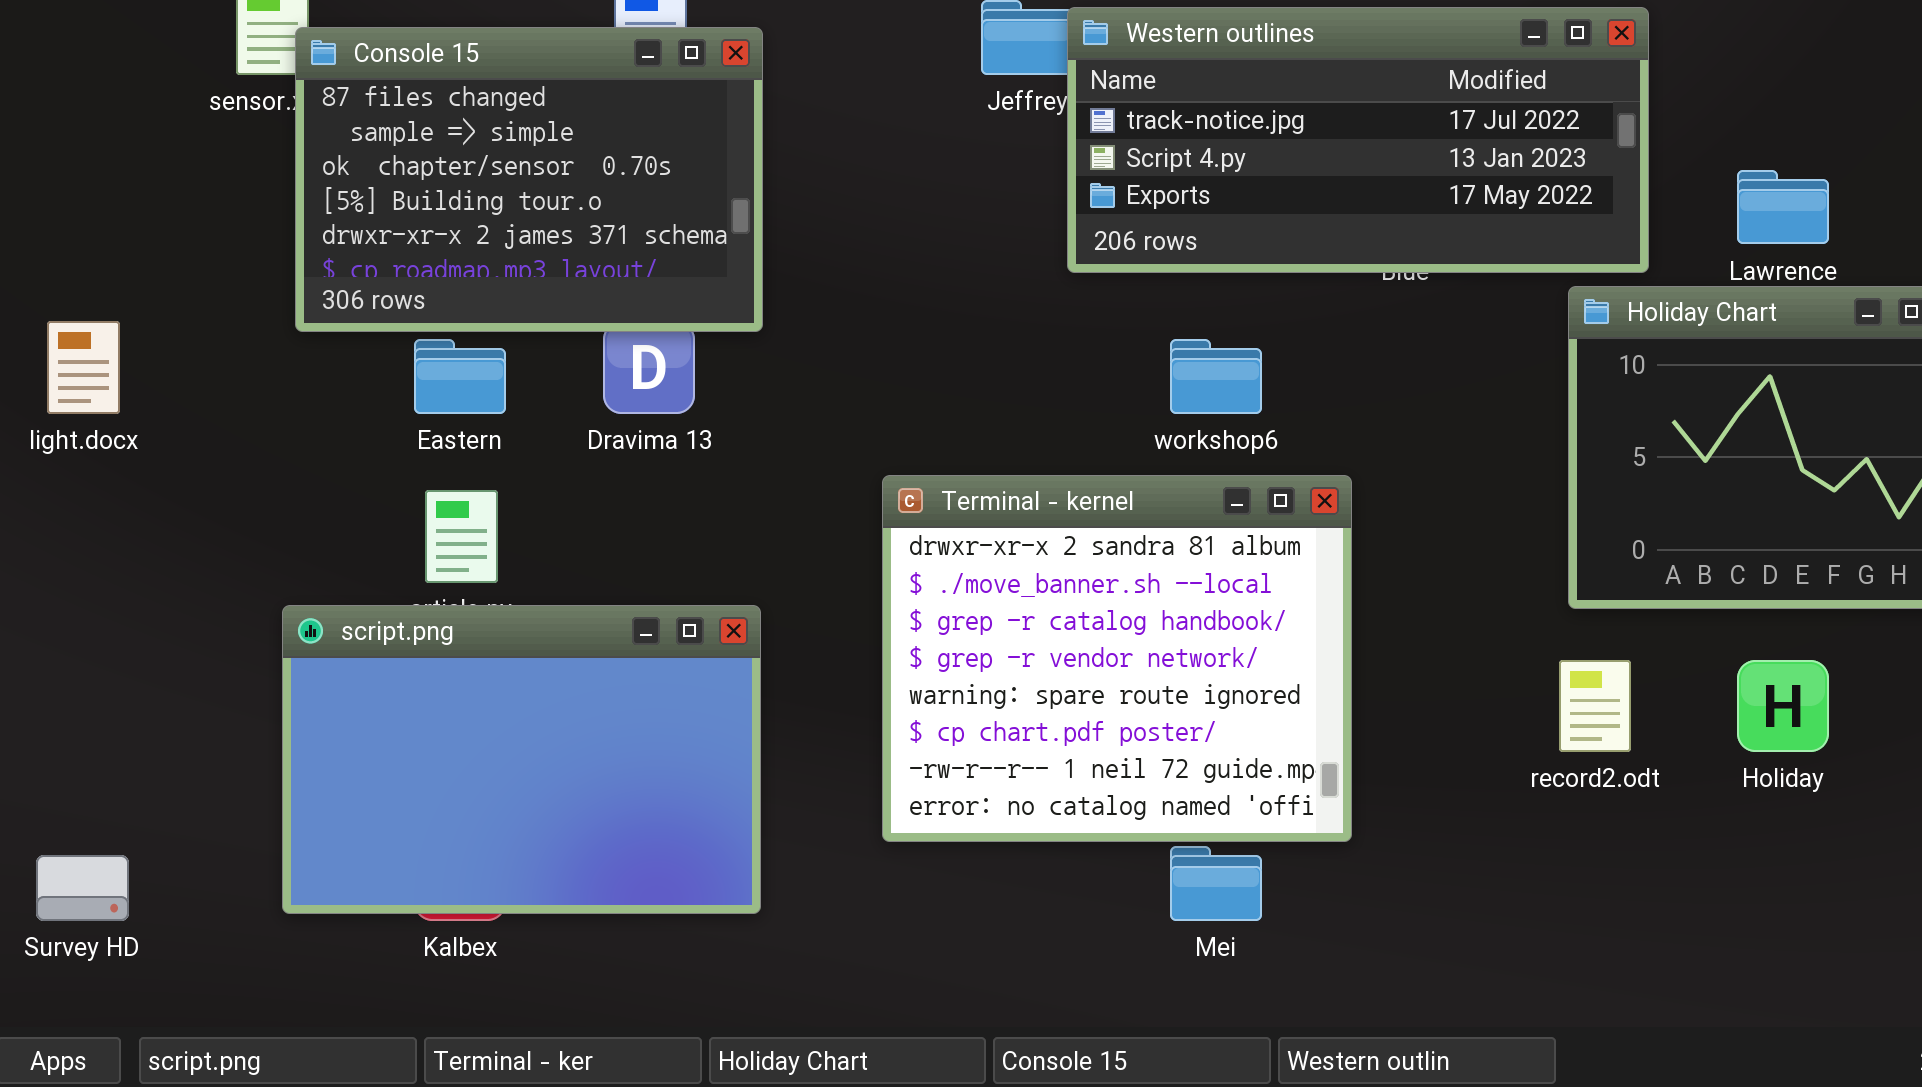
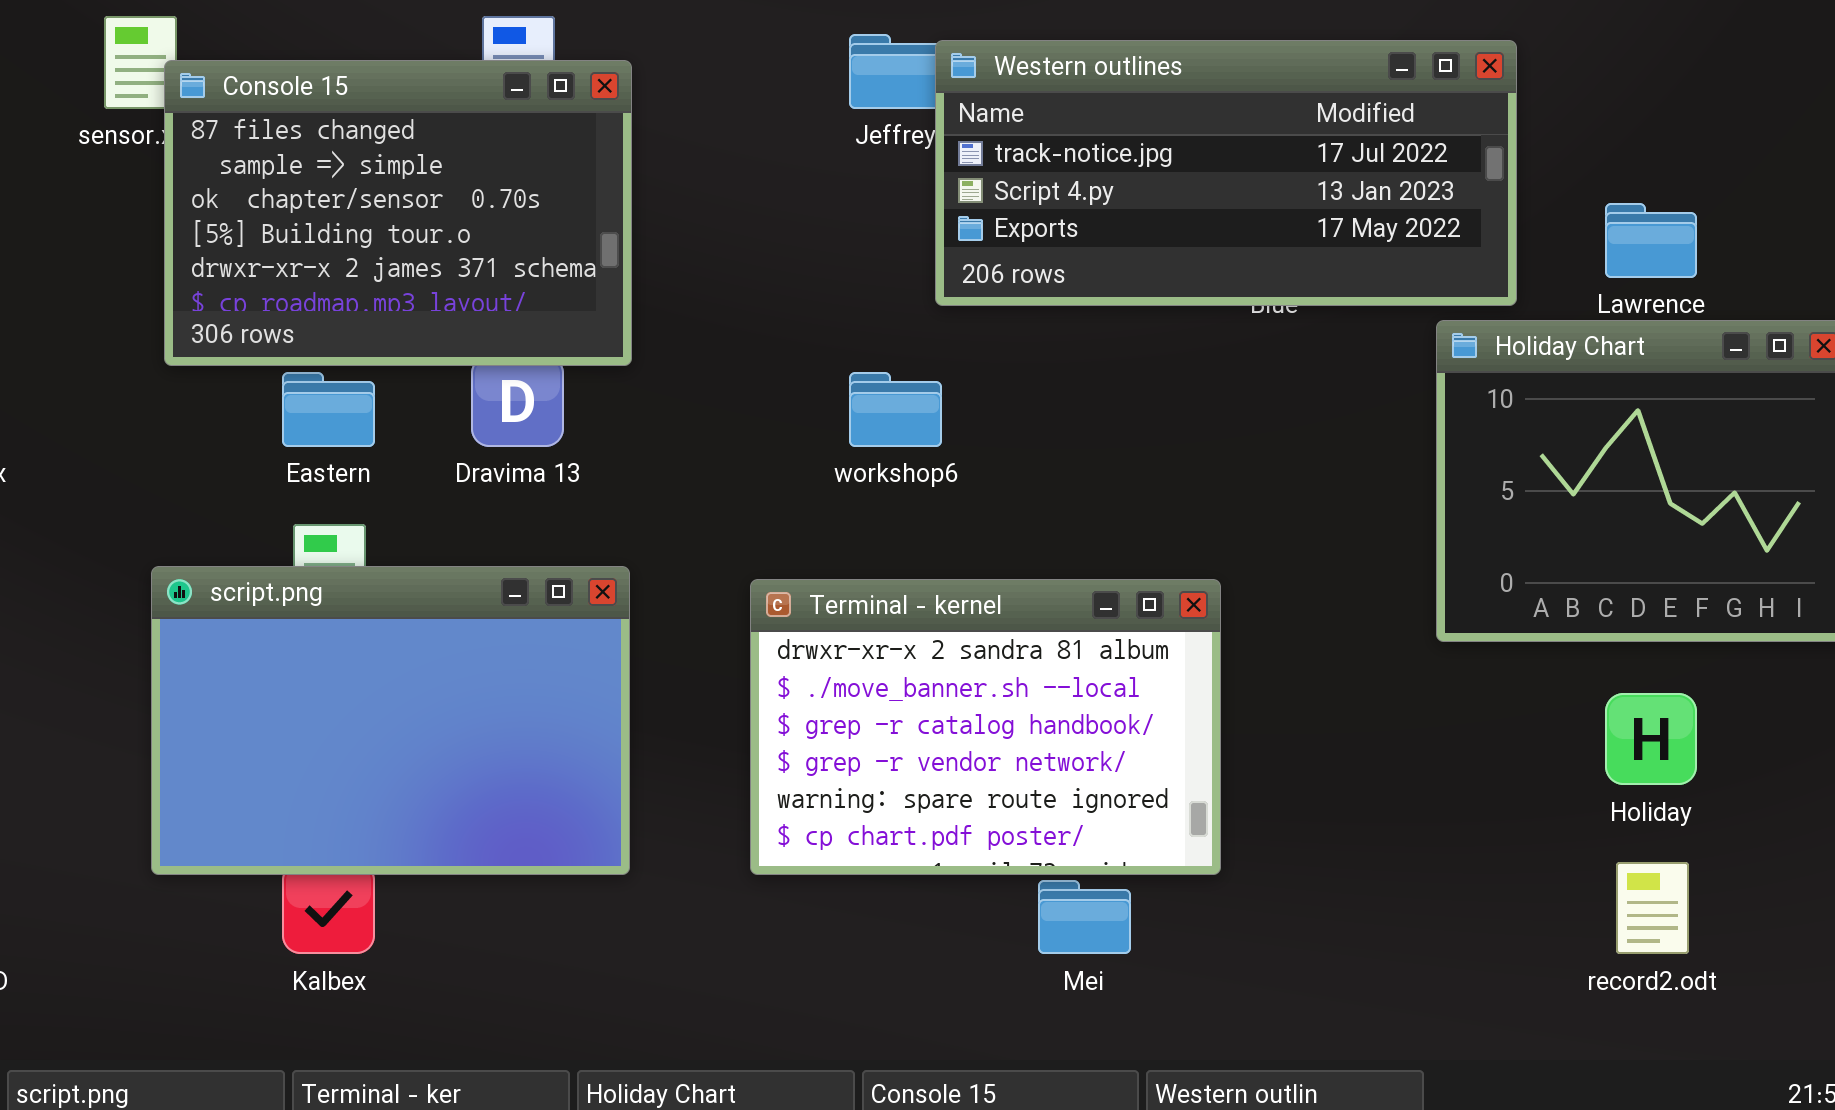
workshop6: [1170,339,1262,414] -> [849,372,942,447], moved
Terminal - kernel: [882,475,1352,842] -> [750,579,1221,875], resized
script.png: [282,605,761,914] -> [151,566,630,875], moved
record2.odt: [1559,660,1631,752] -> [1616,862,1689,954], moved

